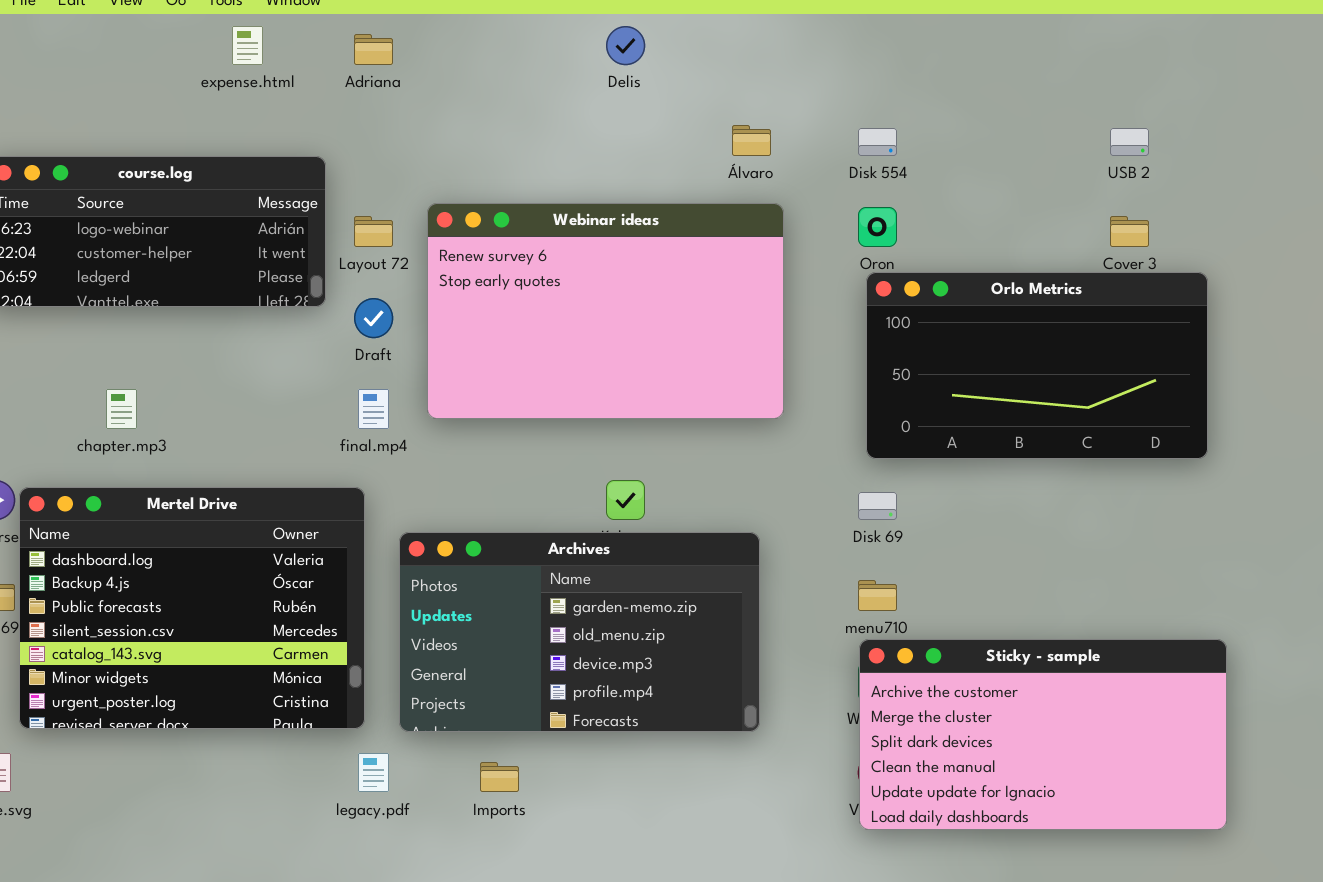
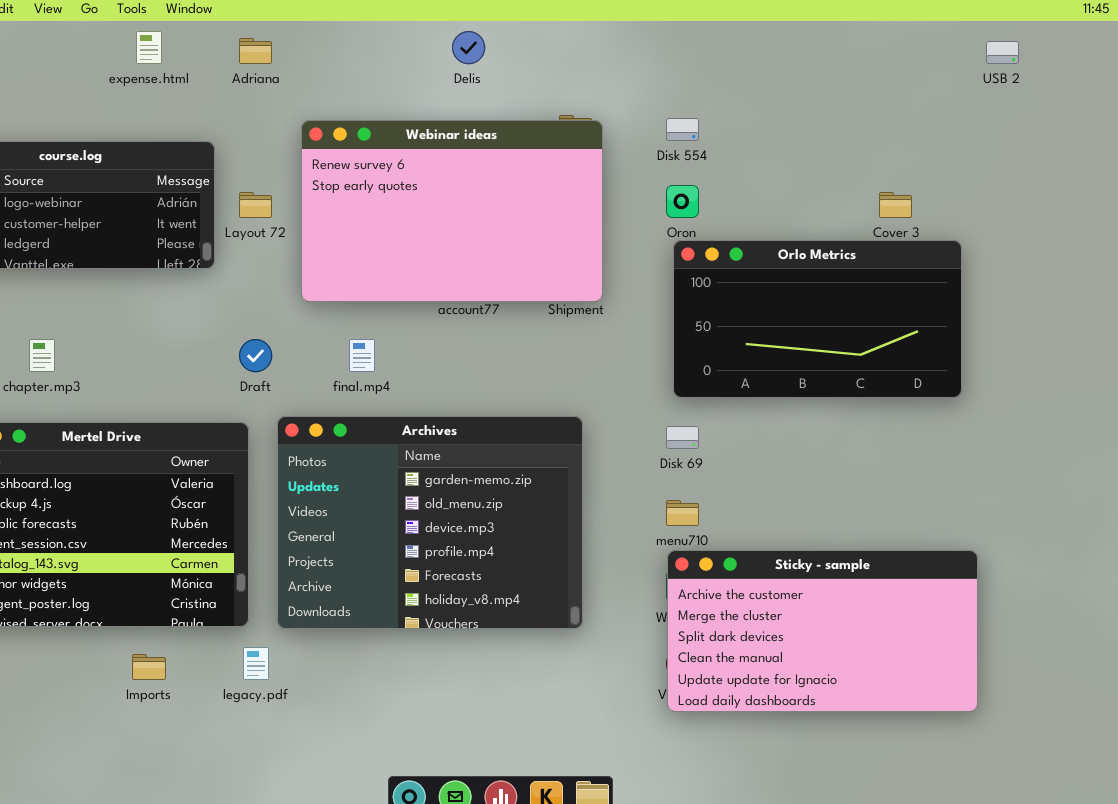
USB 2: [1110,128,1149,156] -> [986,41,1019,64], moved
Webinar ideas: [427,203,784,419] -> [301,120,603,302], moved
Draft: [354,298,393,338] -> [239,339,272,372], moved
final.mp4: [358,389,389,429] -> [349,339,375,372], moved
Archives: [399,532,760,732] -> [277,416,583,629], resized
Imports: [480,762,519,792] -> [132,654,166,680], moved

